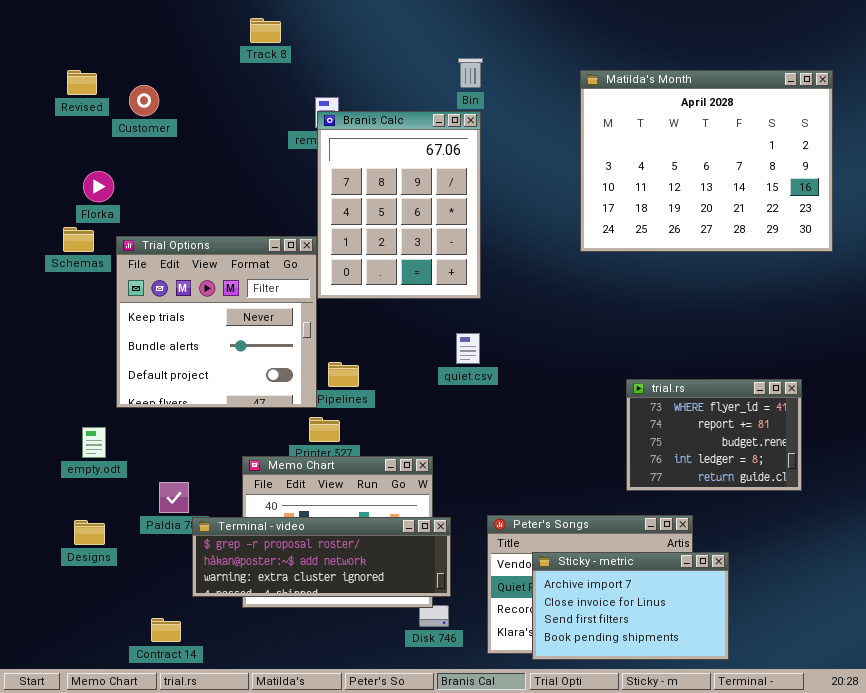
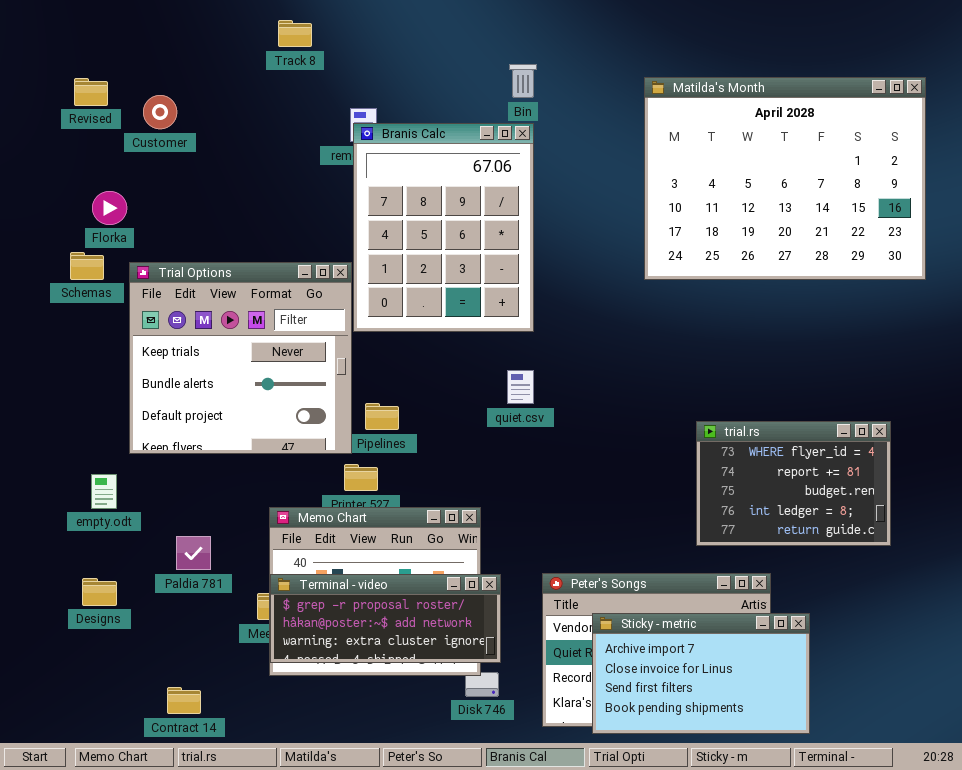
Terminal - video: [192,517,451,597] -> [270,574,501,663], resized

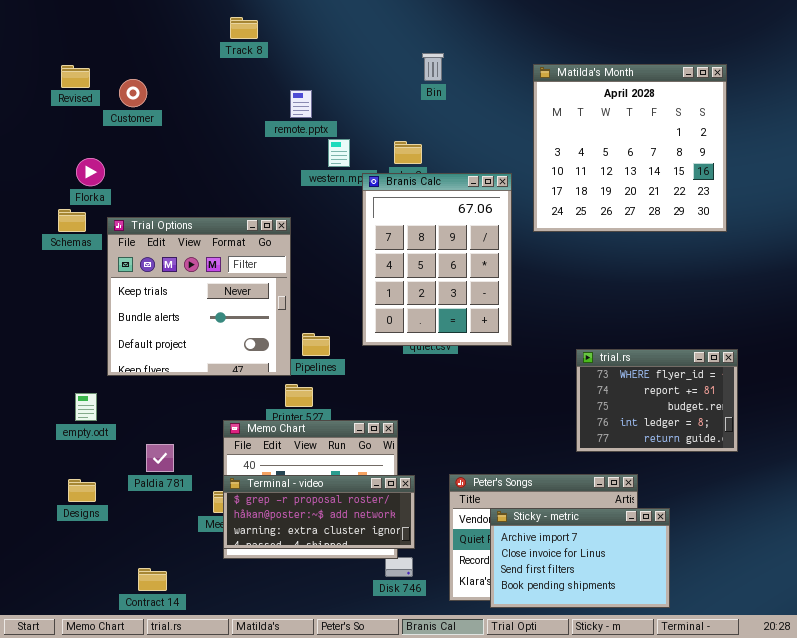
Matilda's Month: [644,77,926,280] -> [533,64,727,232], resized
Branis Calc: [353,123,534,332] -> [362,173,512,346], moved

